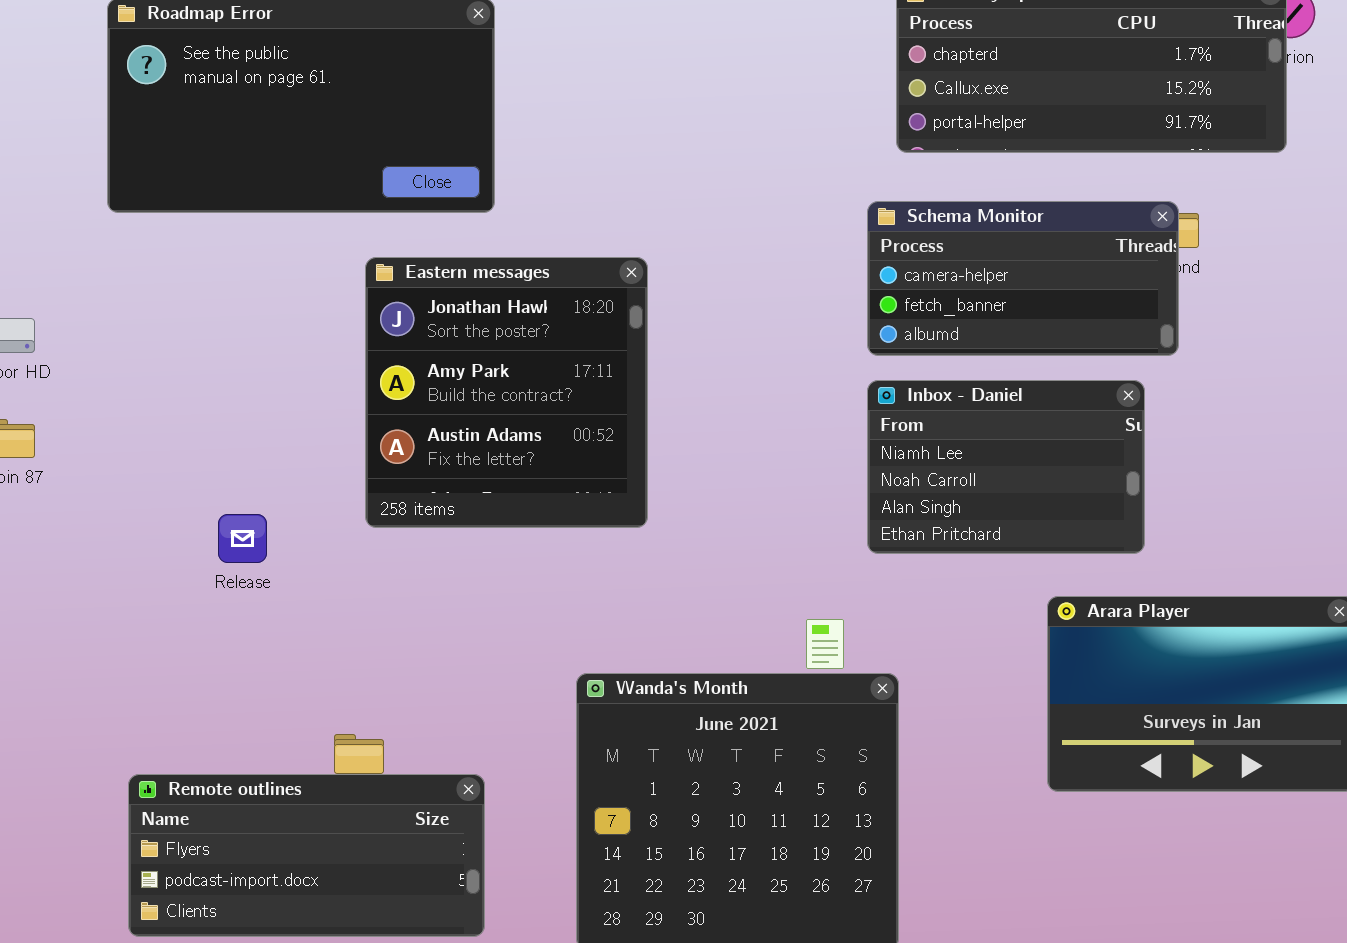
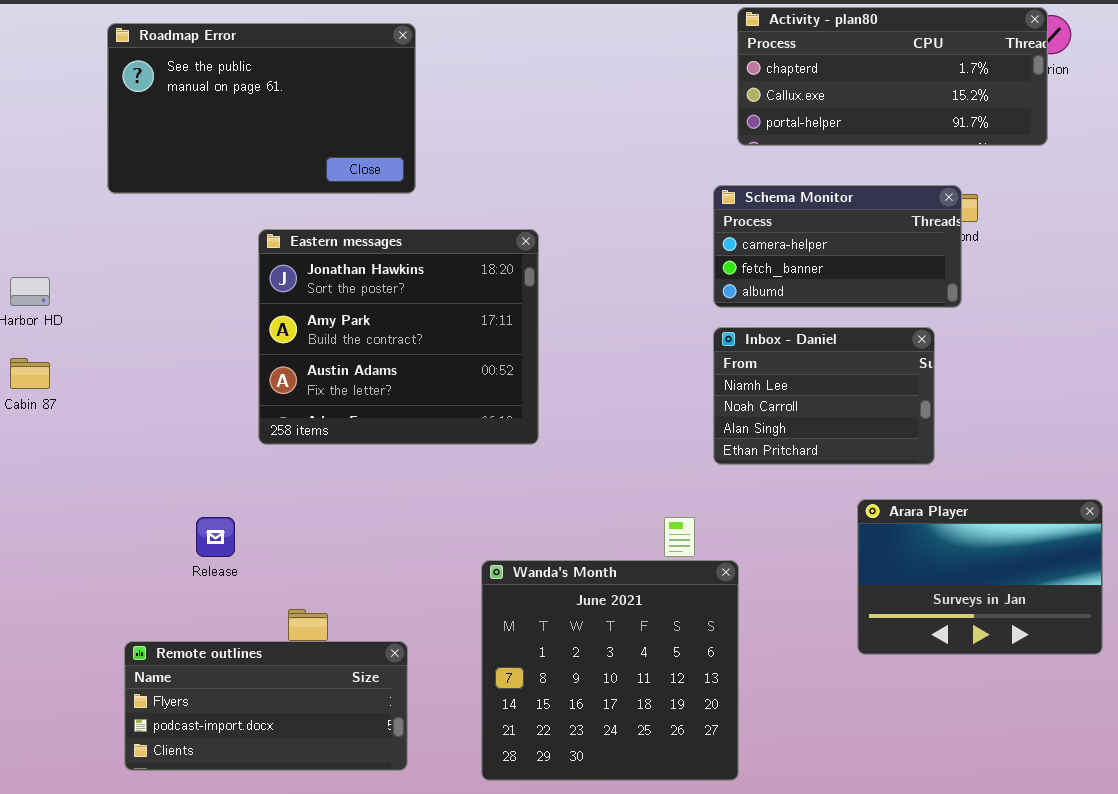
Eastern messages: [365,257,648,528] -> [258,229,539,445], resized
Release: [218,514,267,563] -> [196,517,235,557], moved

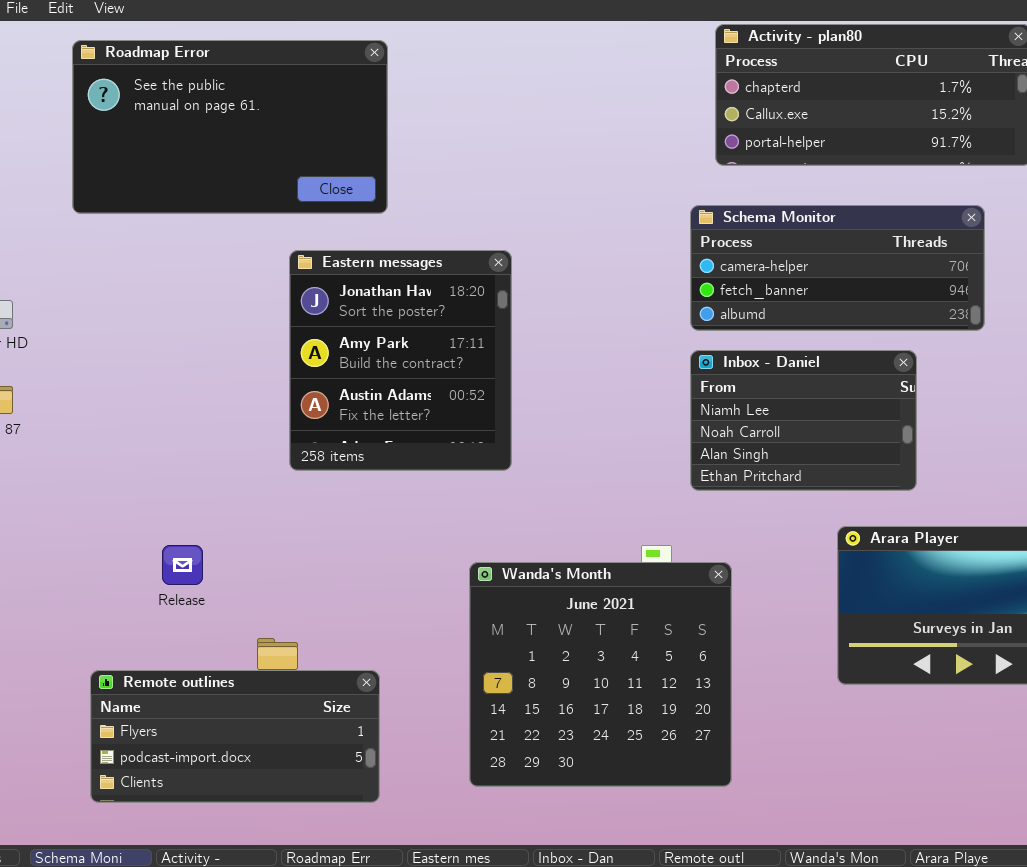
Schema Monitor: [713,185,962,308] -> [690,205,985,331], resized
Eastern messages: [258,229,539,445] -> [289,250,512,471], resized
Wanda's Month: [481,560,739,781] -> [469,562,732,787], moved

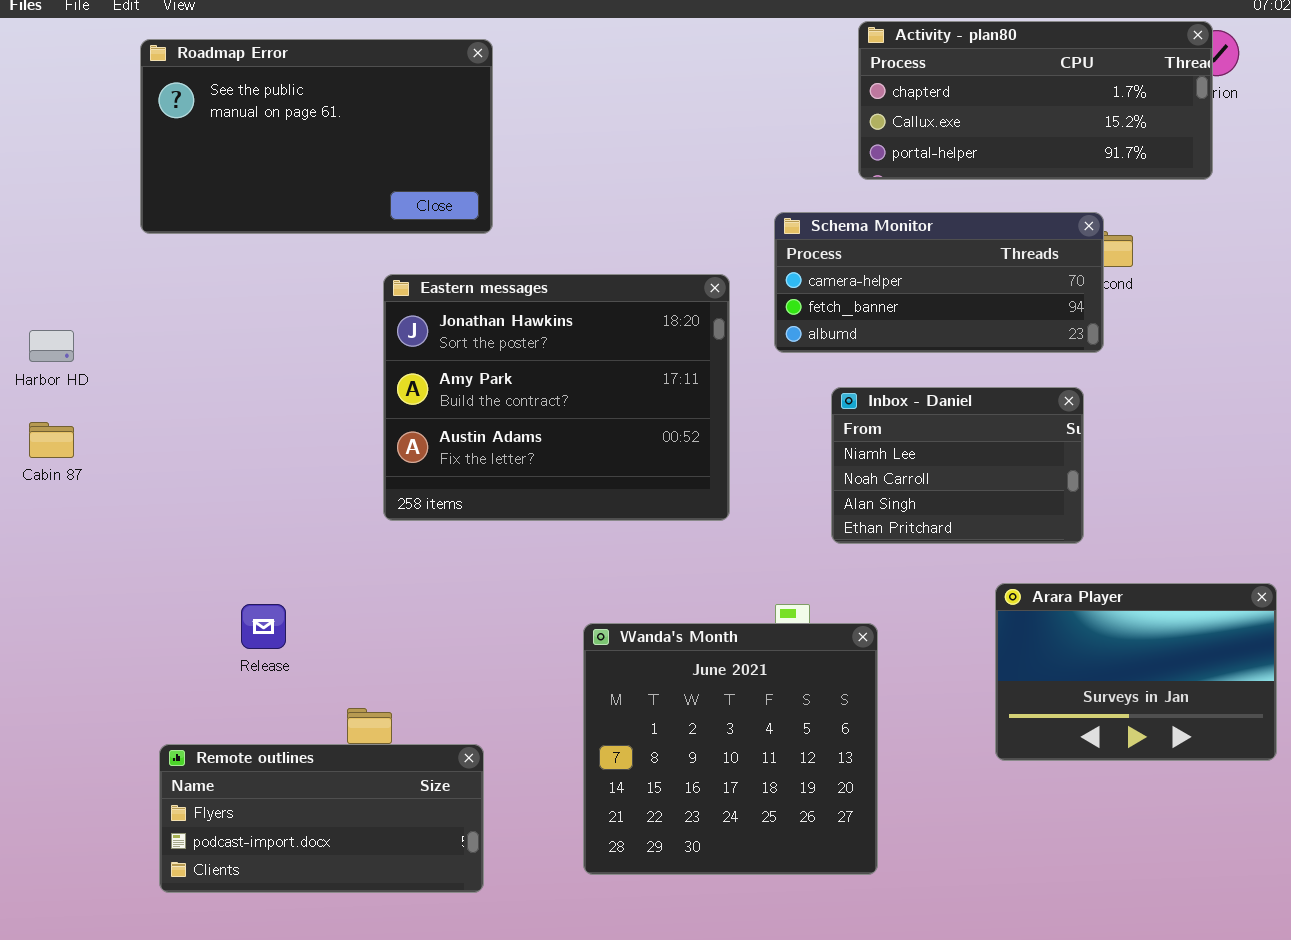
Schema Monitor: [690,205,985,331] -> [774,212,1104,353], moved
Eastern messages: [289,250,512,471] -> [383,274,730,521], resized

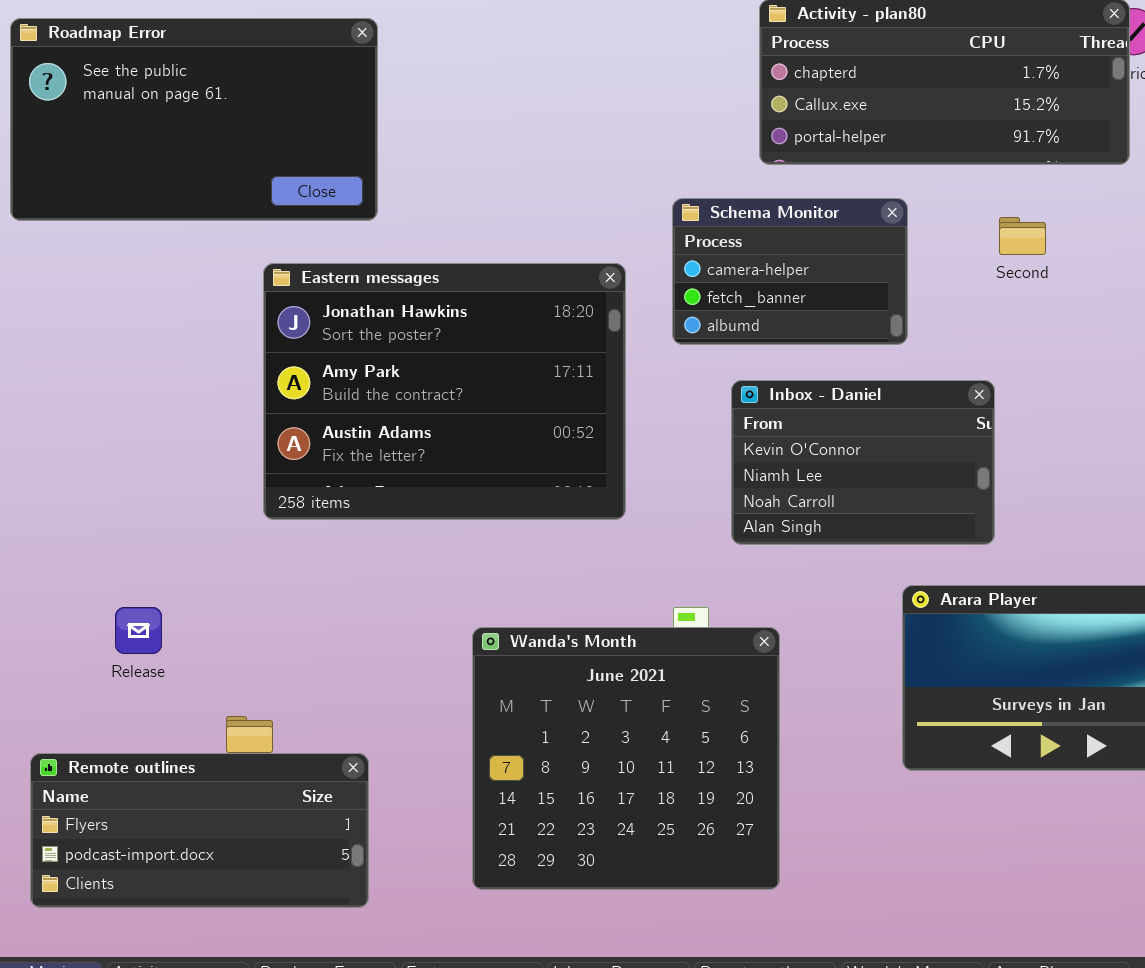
Schema Monitor: [774,212,1104,353] -> [672,198,908,345], resized
Inbox - Daniel: [831,387,1084,544] -> [731,380,995,545], scrolled up 1 row

